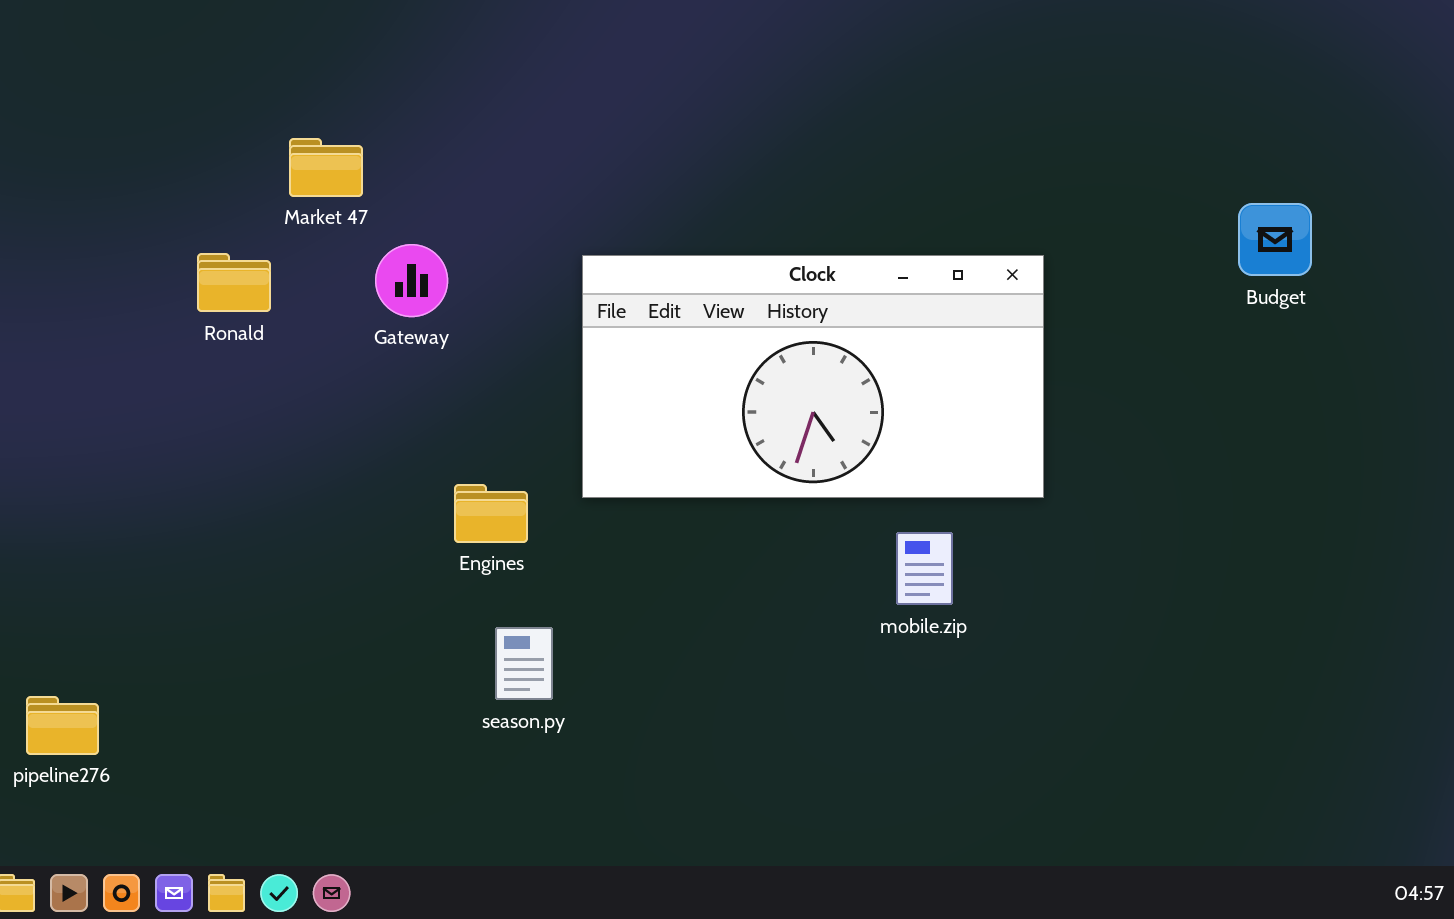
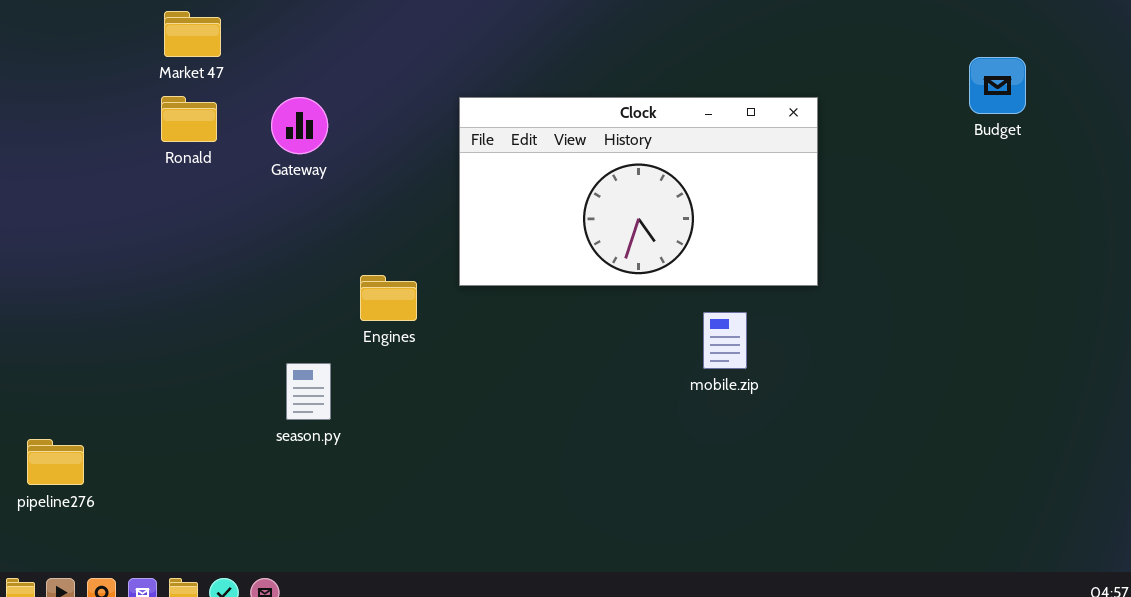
Market 47: [289,138,363,197] -> [164,11,221,57], moved
Gateway: [375,244,448,317] -> [271,97,328,154], moved
season.py: [495,627,553,700] -> [286,363,331,420], moved

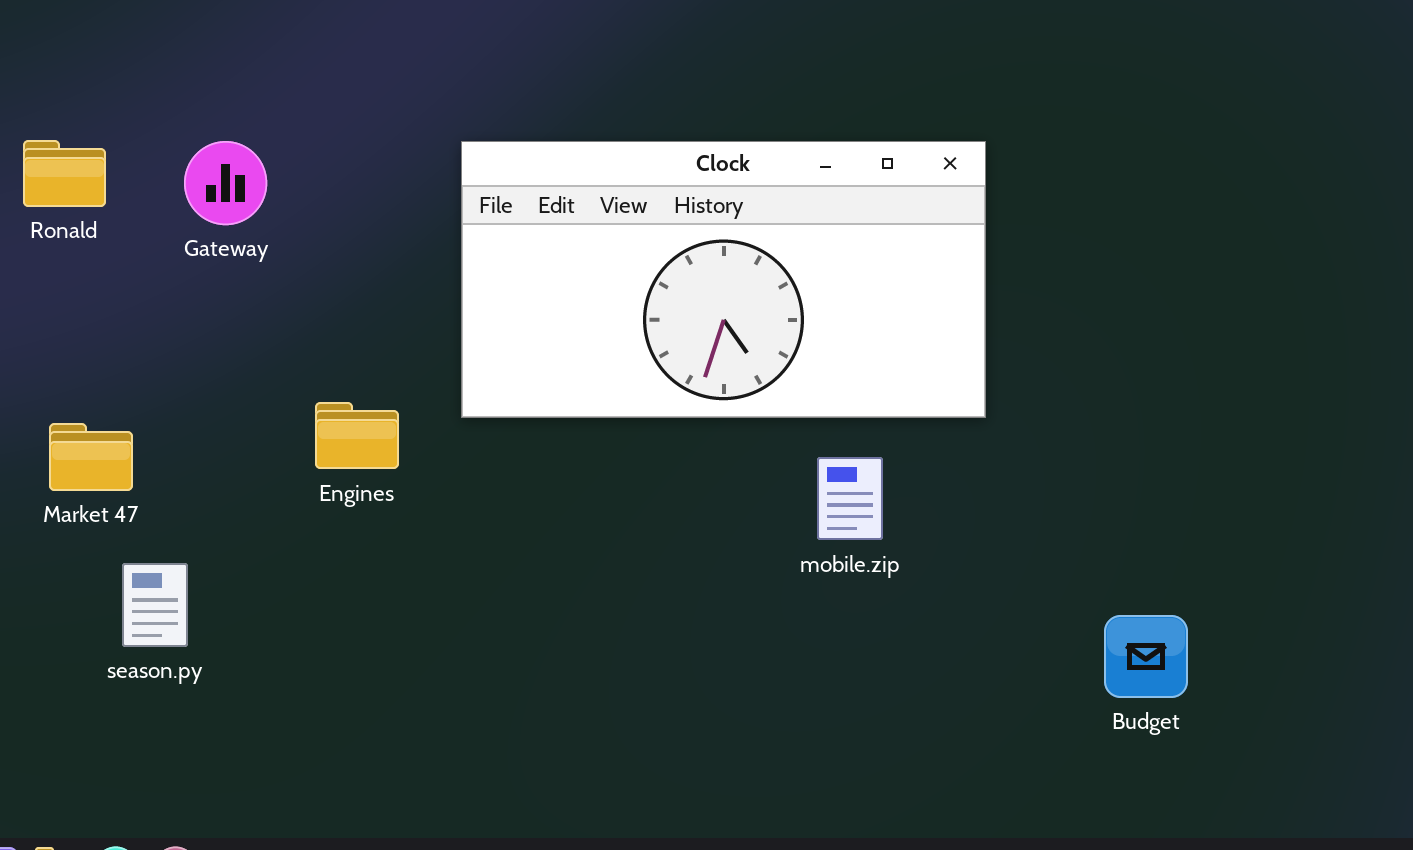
Market 47: [164,11,221,57] -> [49,423,133,491], moved
Budget: [969,57,1026,114] -> [1104,615,1188,698], moved
season.py: [286,363,331,420] -> [122,563,188,647], moved

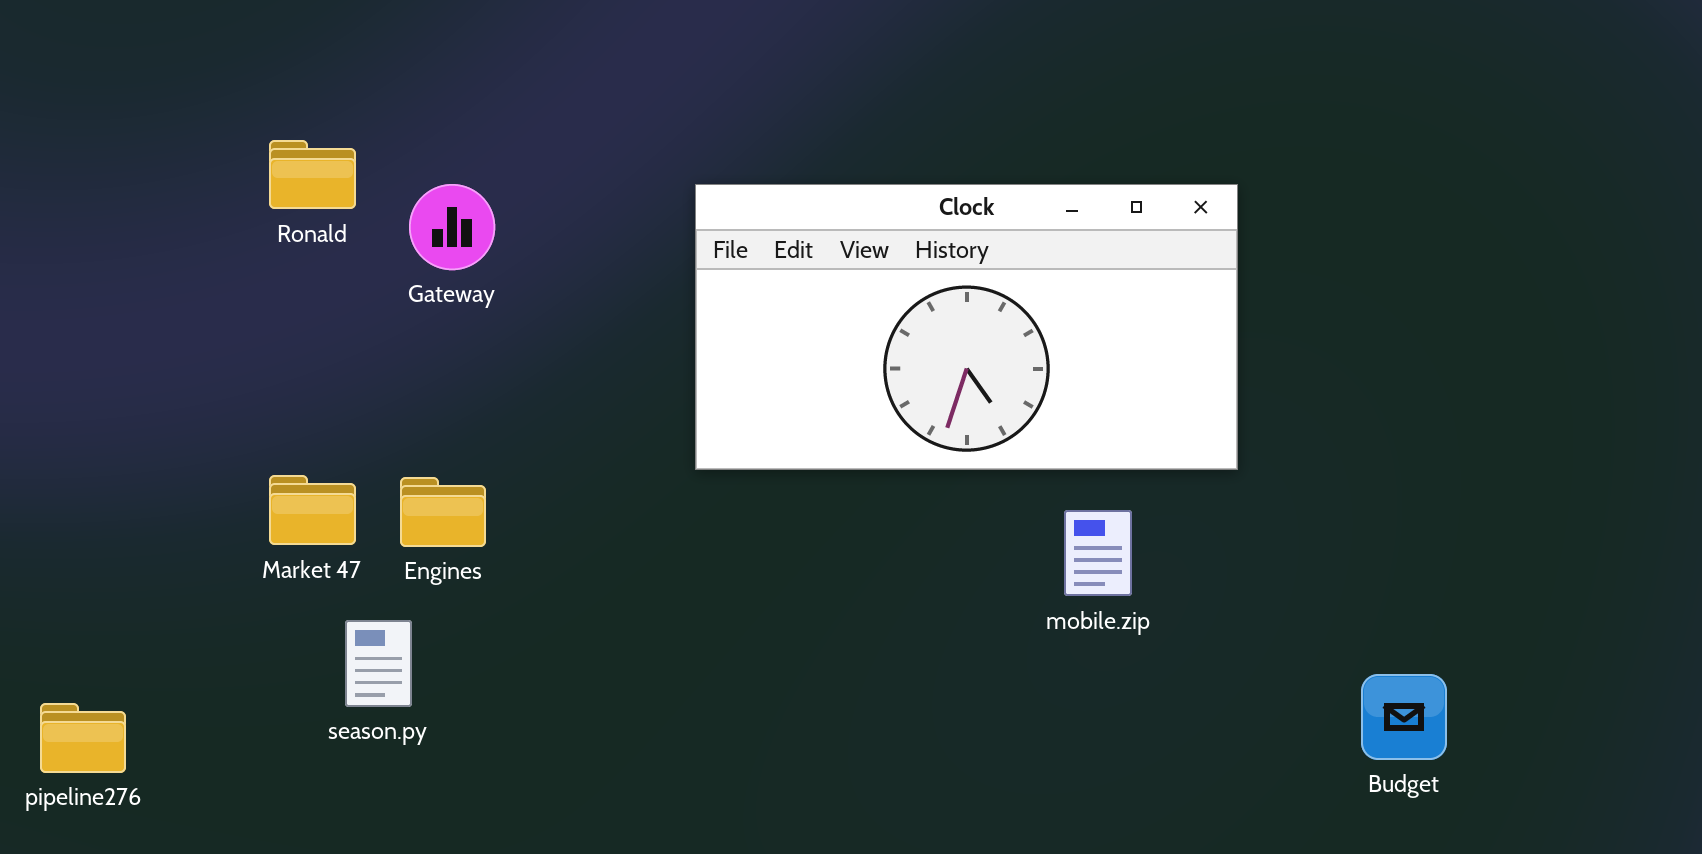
Ronald: [23,140,106,207] -> [269,140,356,209], moved
Engines: [315,402,399,469] -> [400,477,486,547], moved

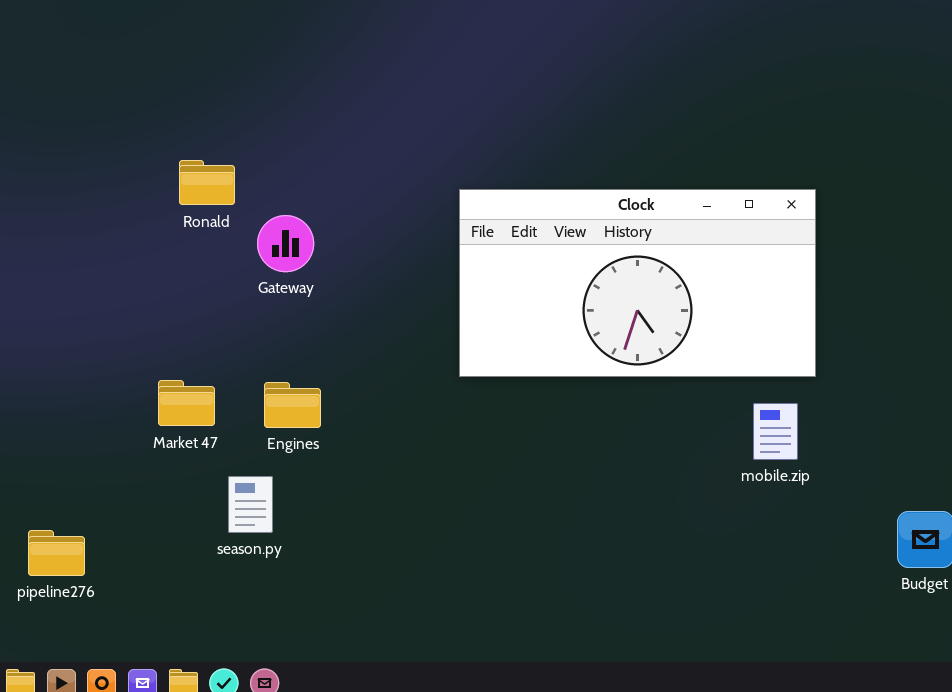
Gateway: [409,184,495,270] -> [257,215,314,272], moved
Market 47: [269,475,356,545] -> [158,380,215,426], moved
mobile.zip: [1064,510,1132,596] -> [753,403,798,460], moved

